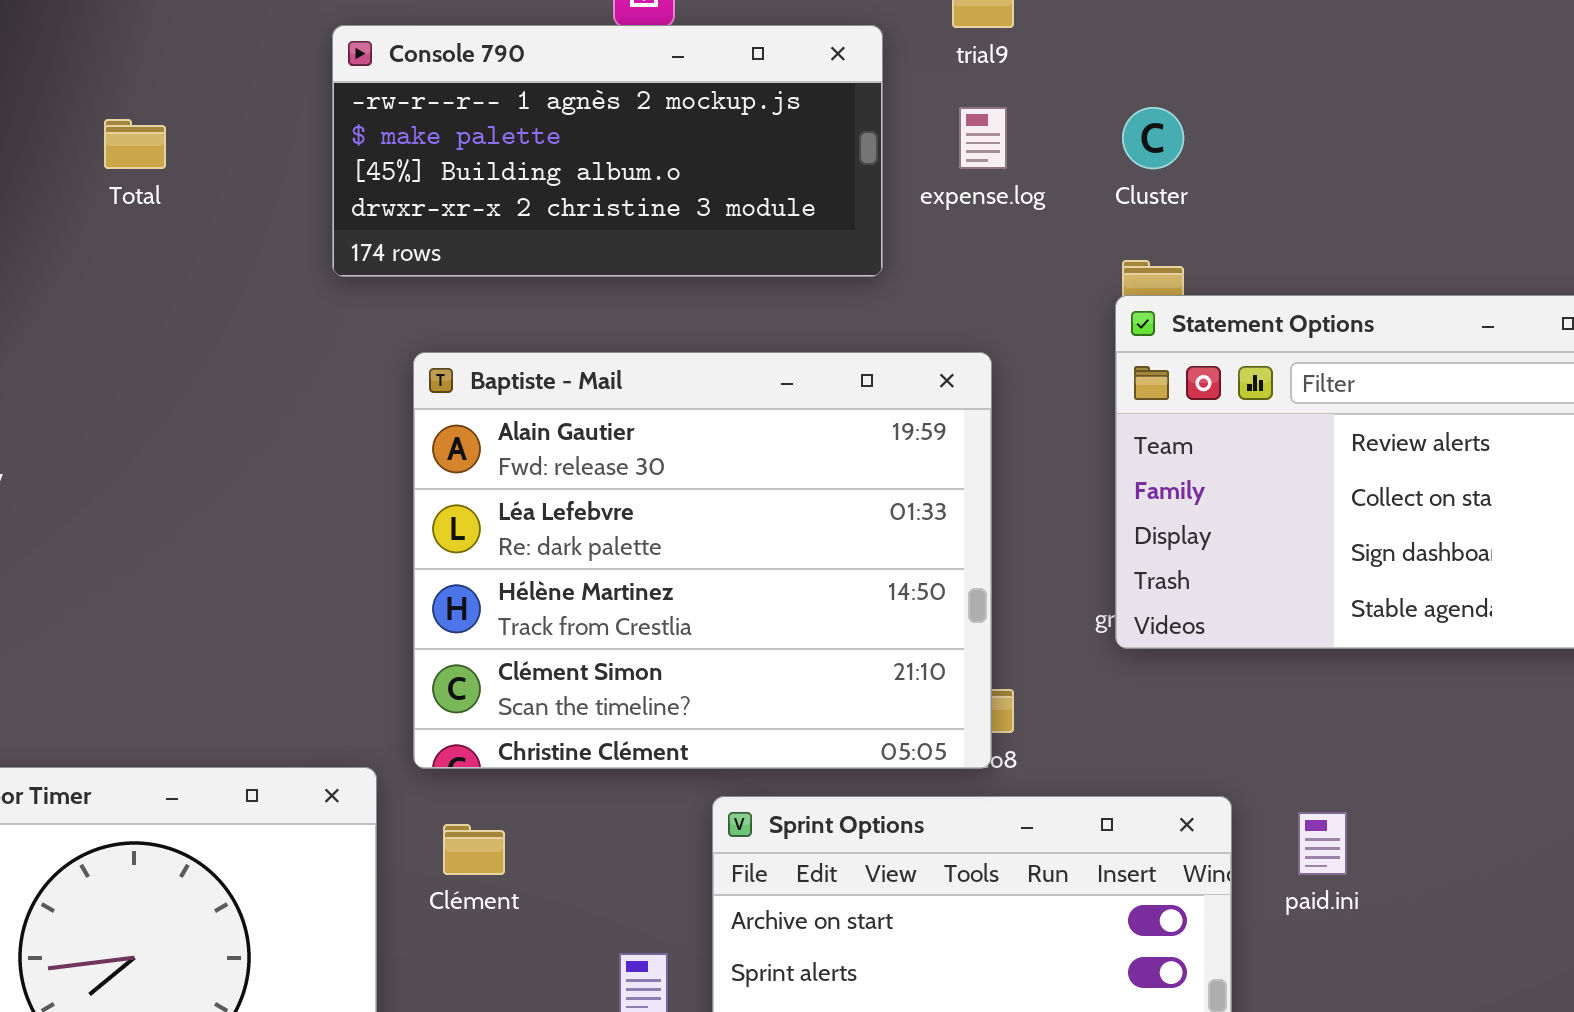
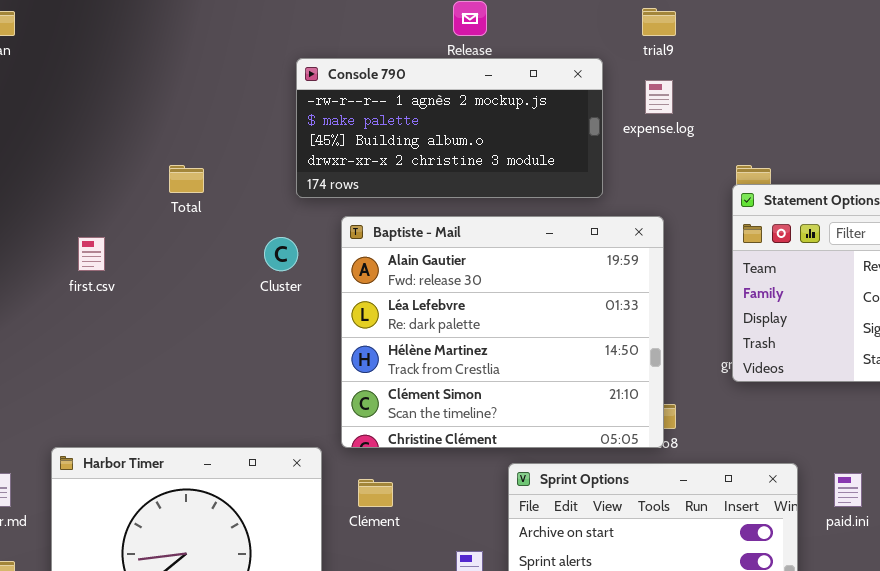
Console 790: [332,25,883,277] -> [296,58,603,198], moved
Cluster: [1122,107,1184,169] -> [264,237,298,271], moved
Total: [104,119,166,169] -> [169,165,204,193], moved

